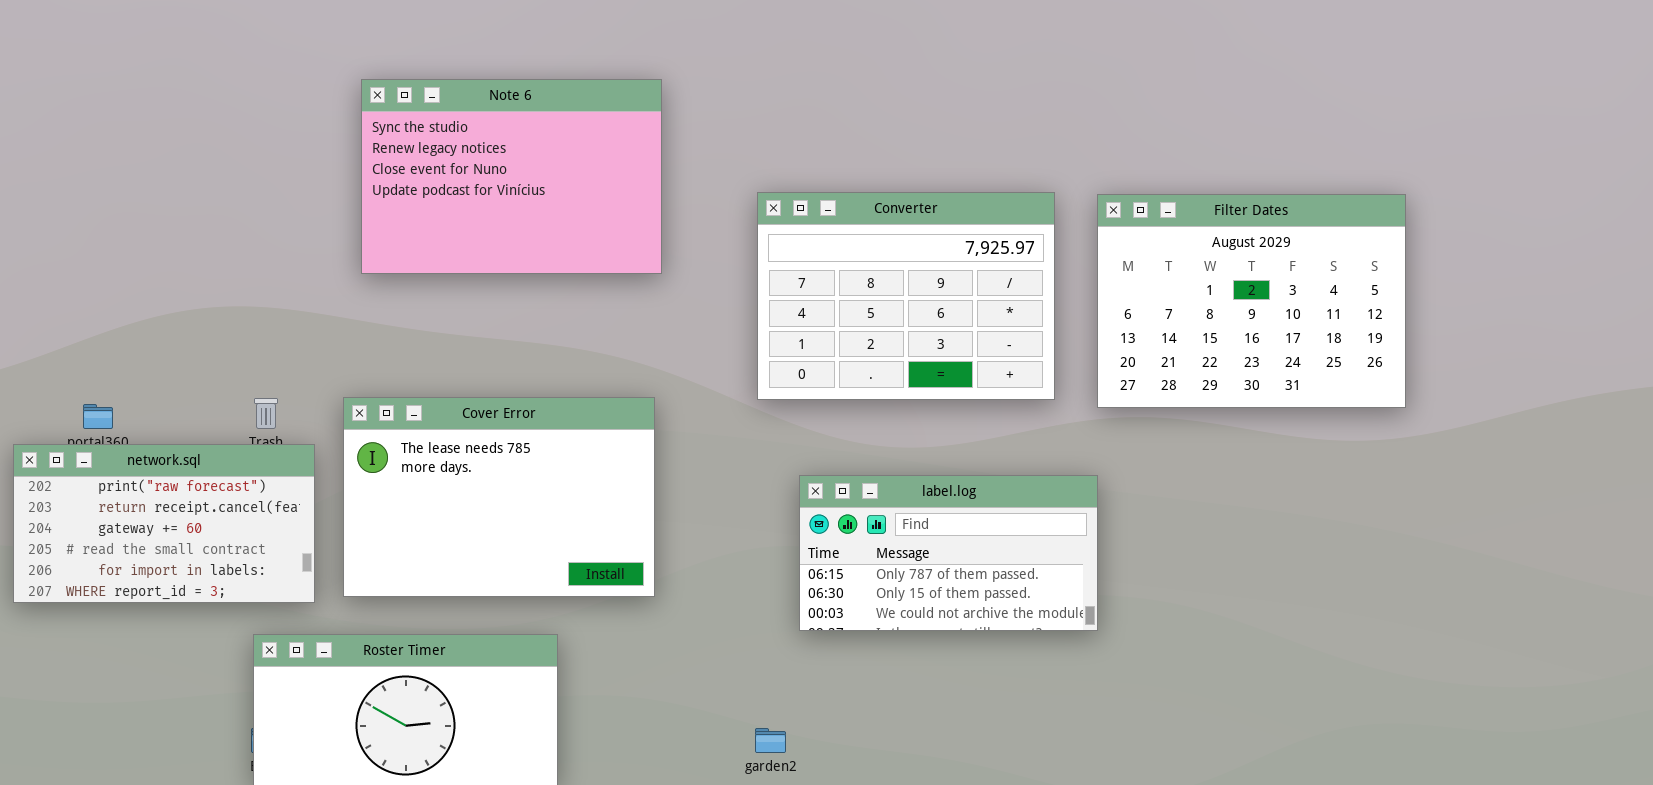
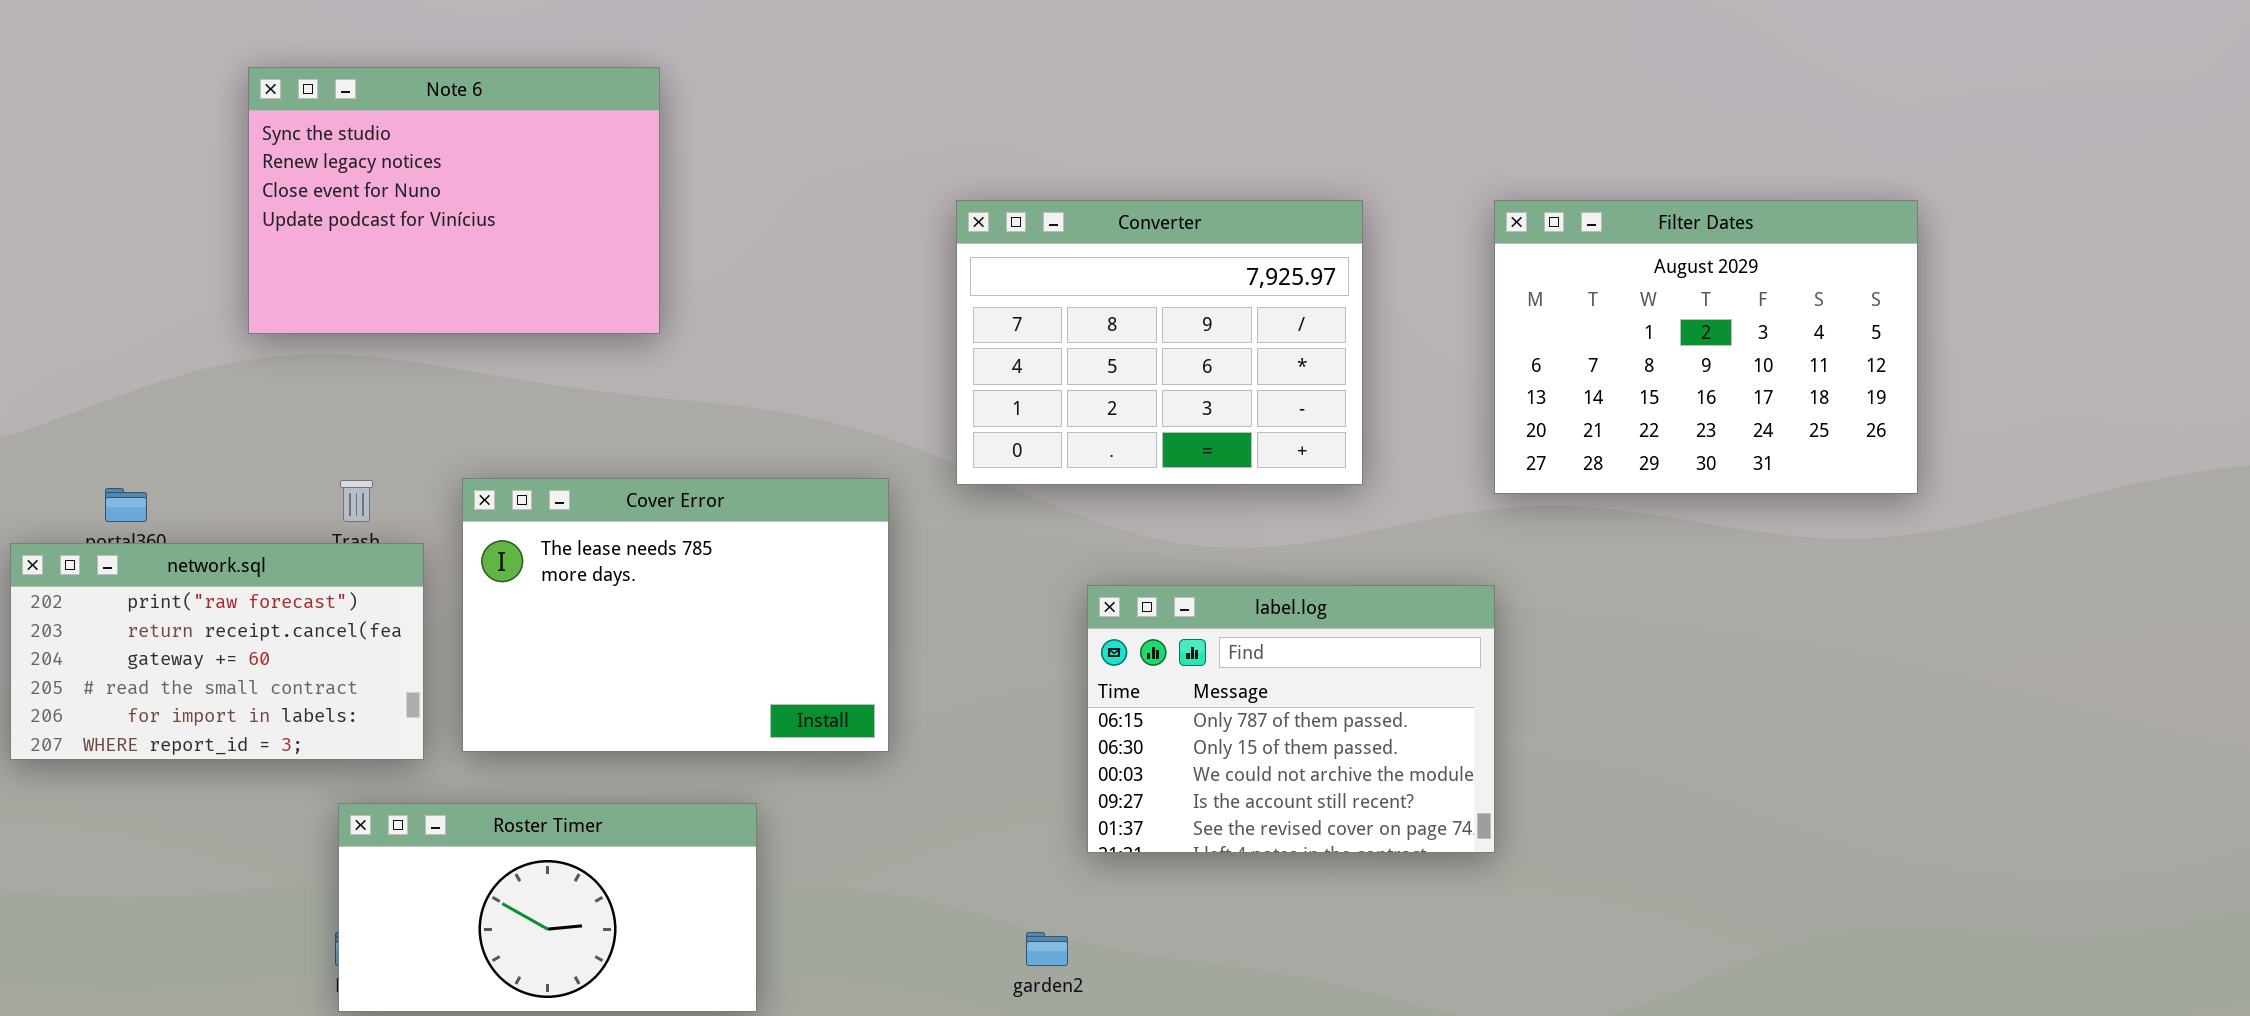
Note 6: [361,79,662,274] -> [248,67,660,334], moved
Converter: [757,192,1055,400] -> [956,200,1363,485], moved
label.log: [799,475,1098,631] -> [1087,585,1495,853], resized

